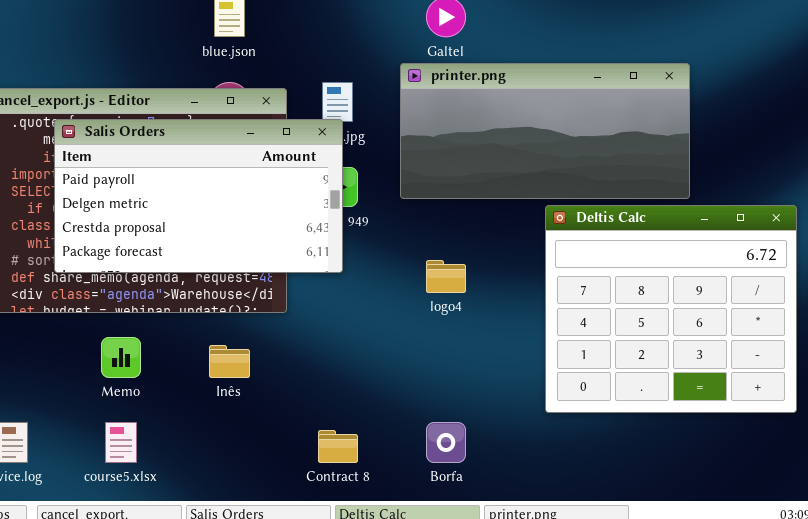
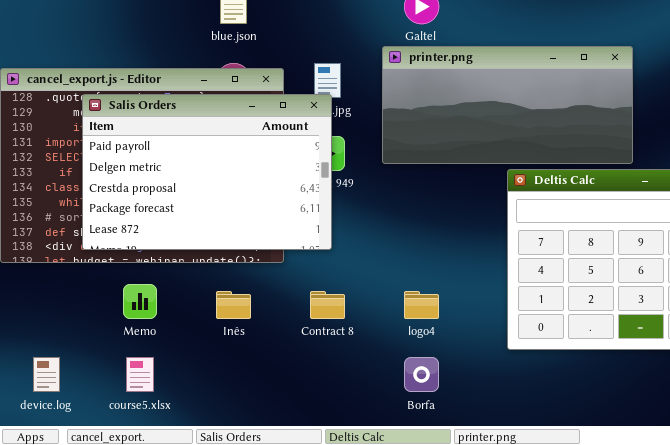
Salis Orders: [54,119,343,273] -> [82,94,332,250], resized
logo4: [426,260,466,293] -> [404,291,439,319], moved
Contract 8: [318,430,358,463] -> [310,291,345,319], moved

